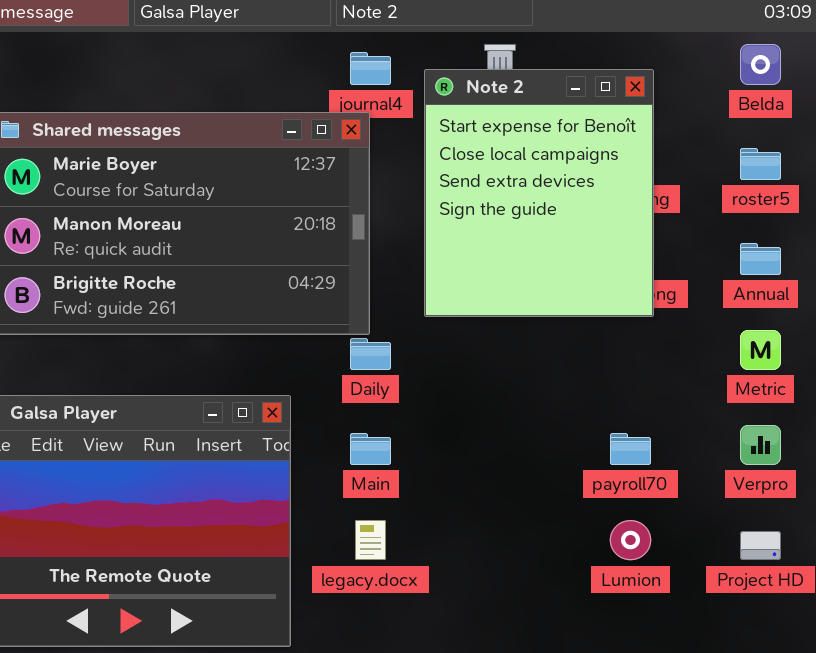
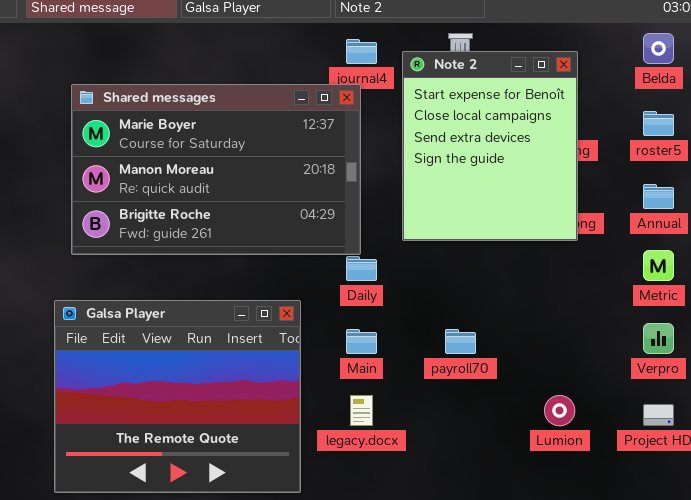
payroll70: [610,433,651,465] -> [445,329,476,354], moved

